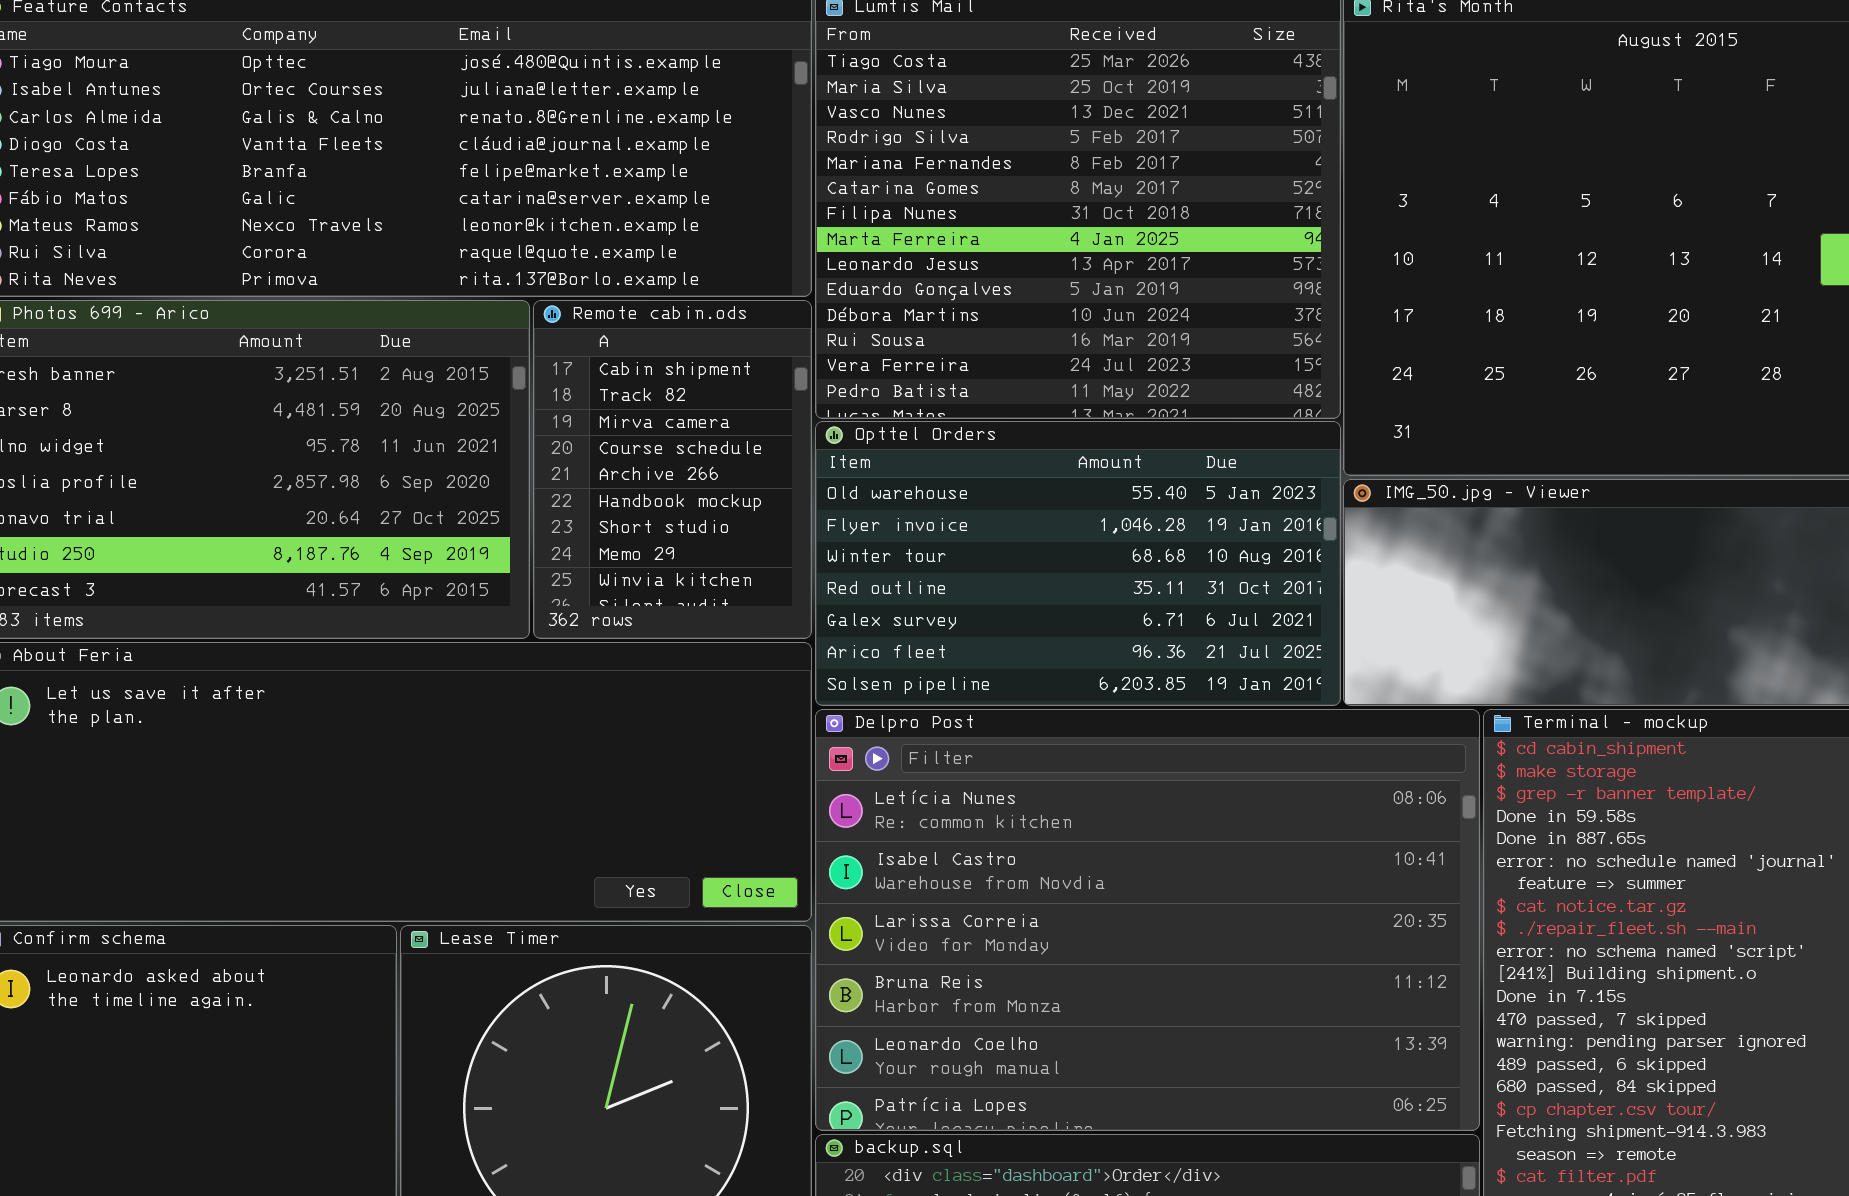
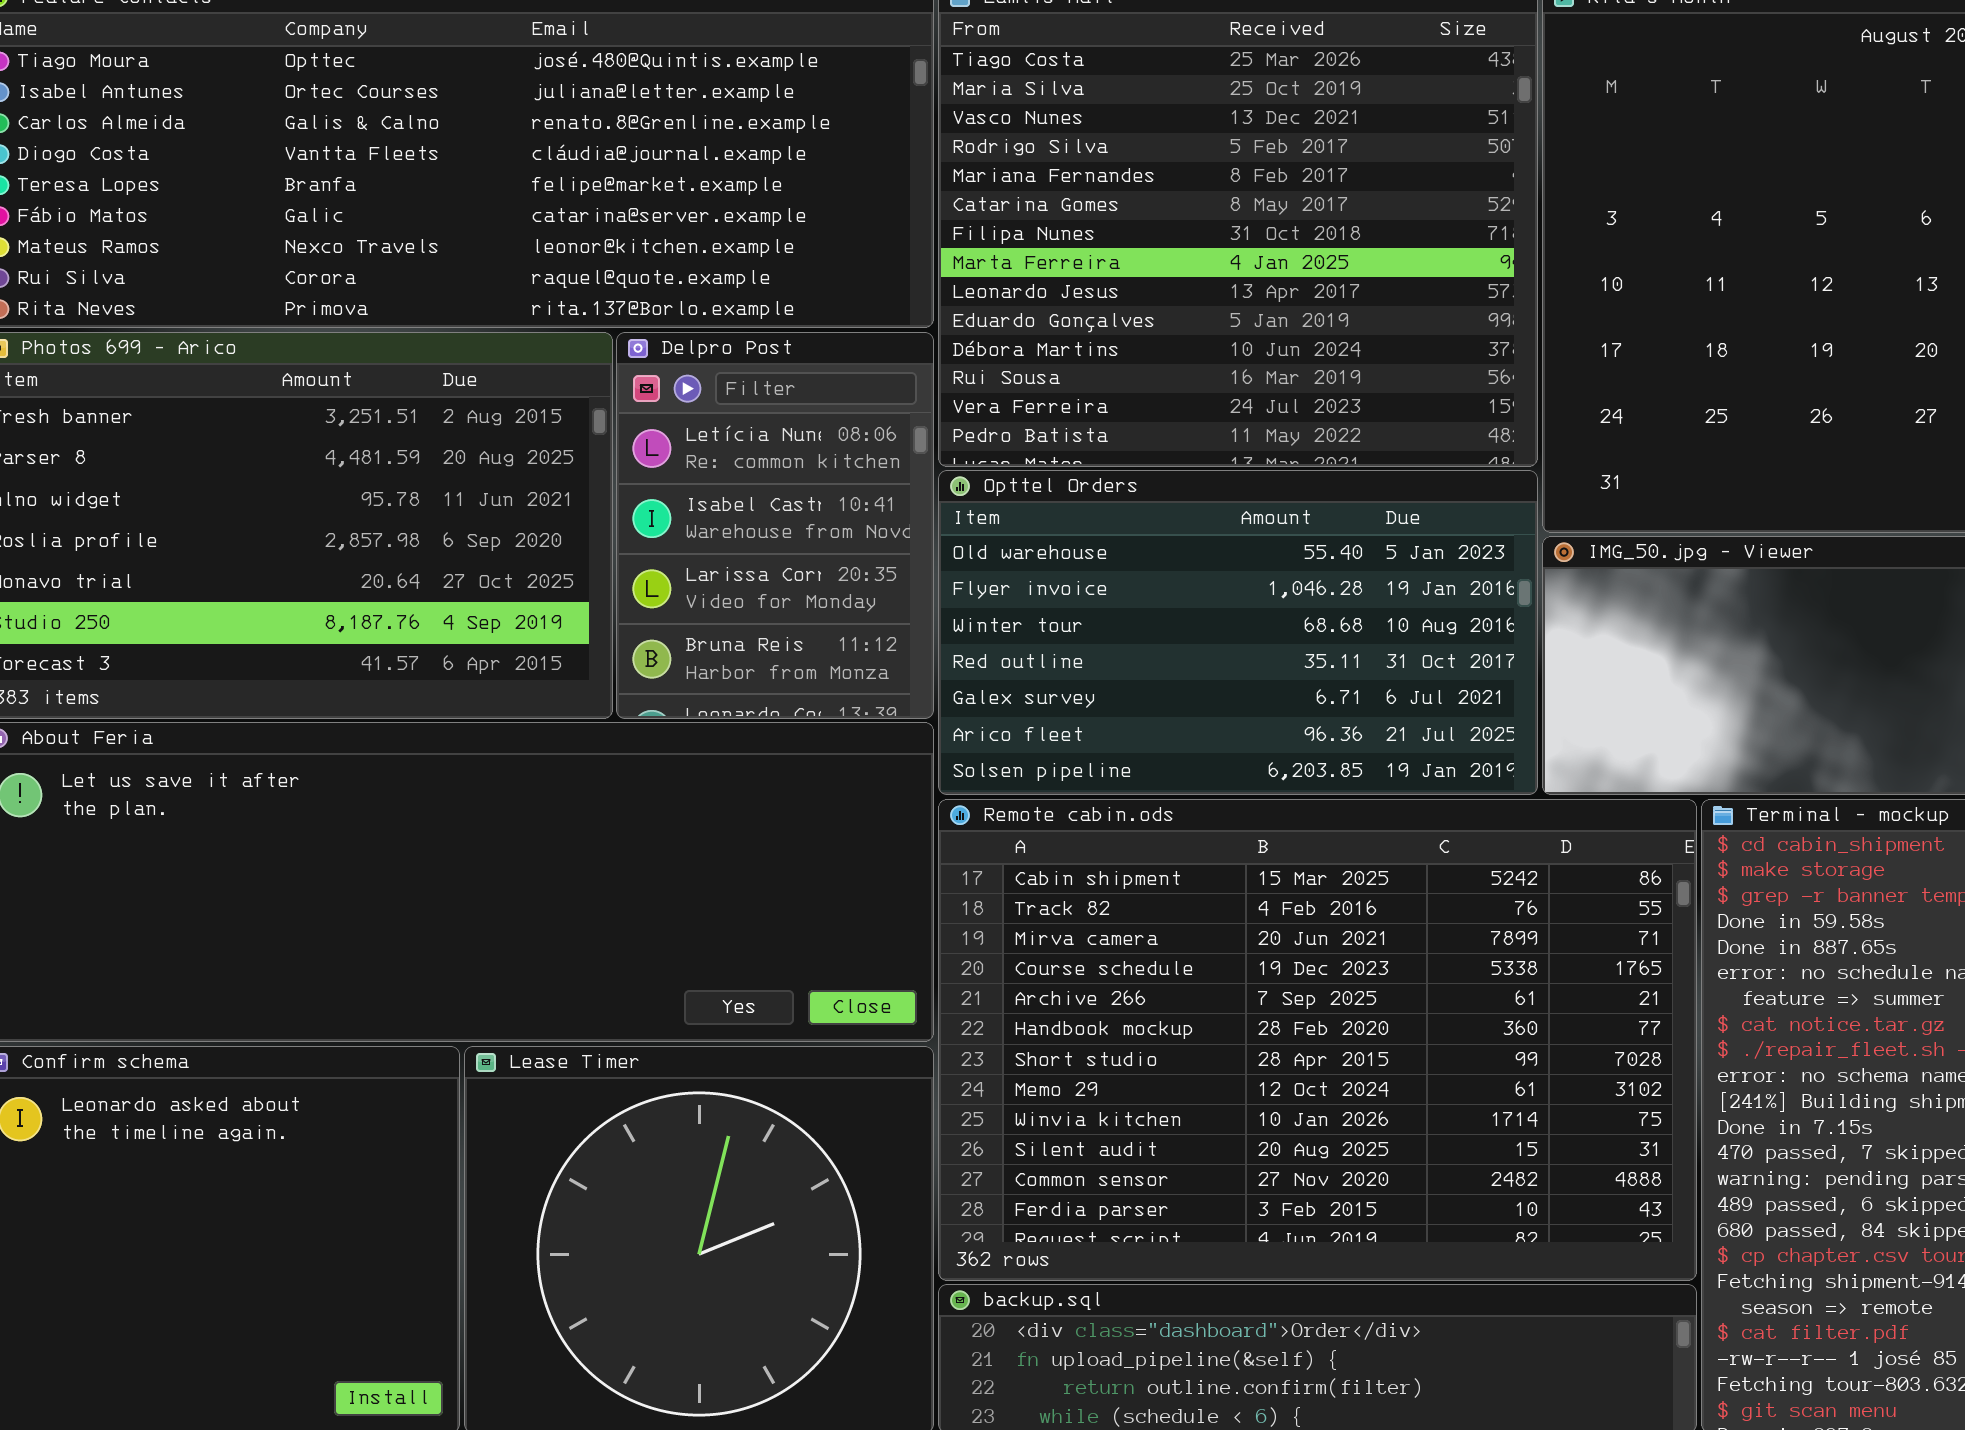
Remote cabin.ods: [533,300,812,639] -> [938,799,1697,1281], moved, resized
Delpro Post: [815,709,1480,1131] -> [616,332,934,719], moved, resized

